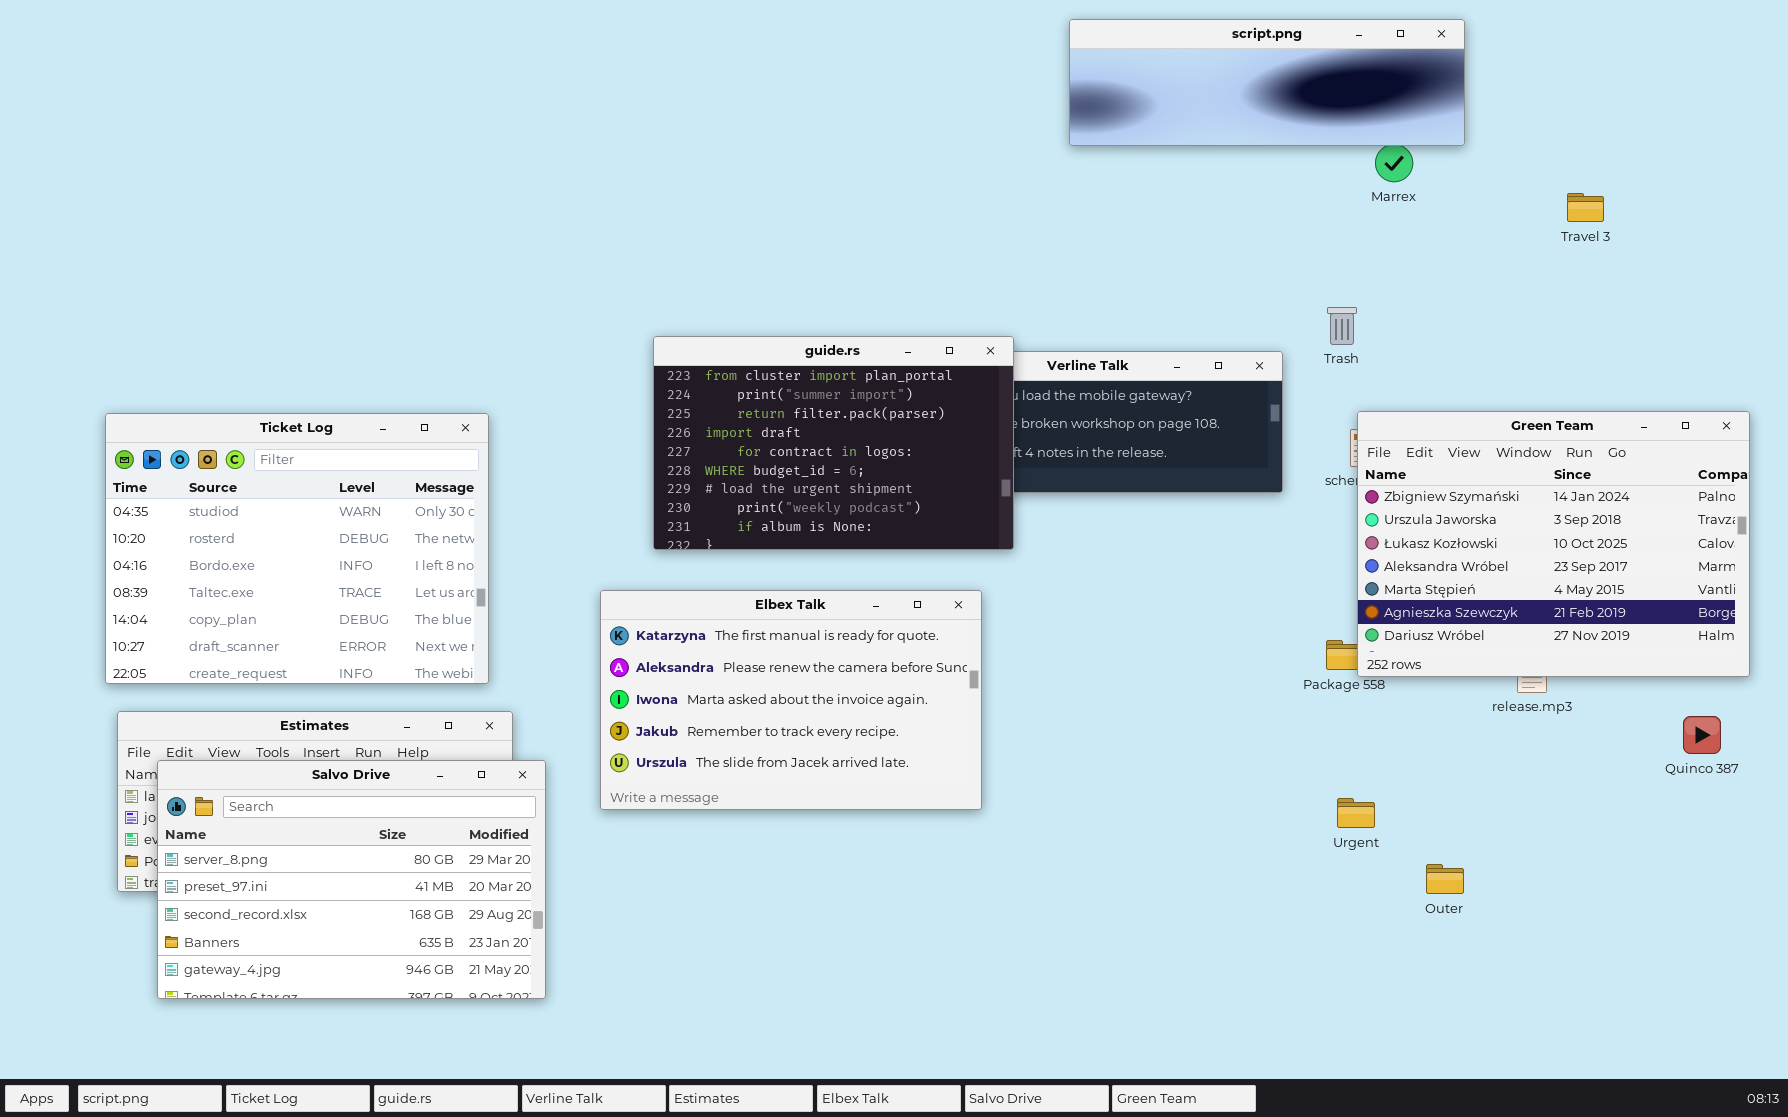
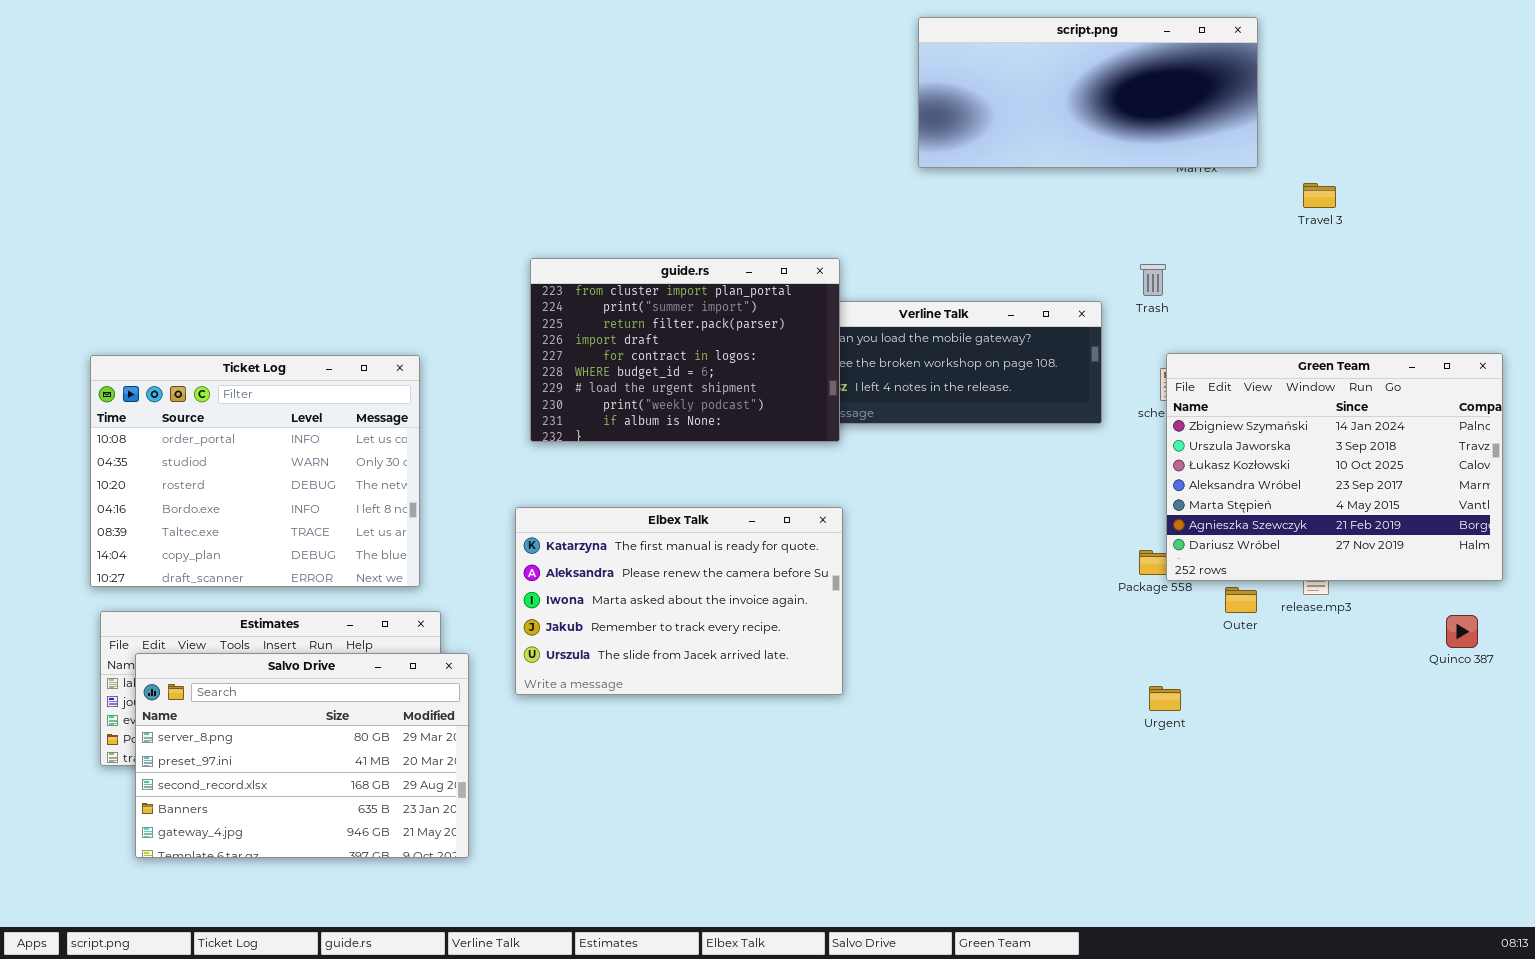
script.png: [1069,19,1465,146] -> [918,17,1258,168], resized
Travel 3: [1567,193,1604,222] -> [1303,183,1336,208], moved
guide.rs: [653,336,1014,550] -> [530,258,840,442], moved
Ticket Log: [105,413,489,684] -> [90,355,420,587], scrolled up 1 row
Outer: [1426,864,1464,894] -> [1225,587,1257,613], moved

